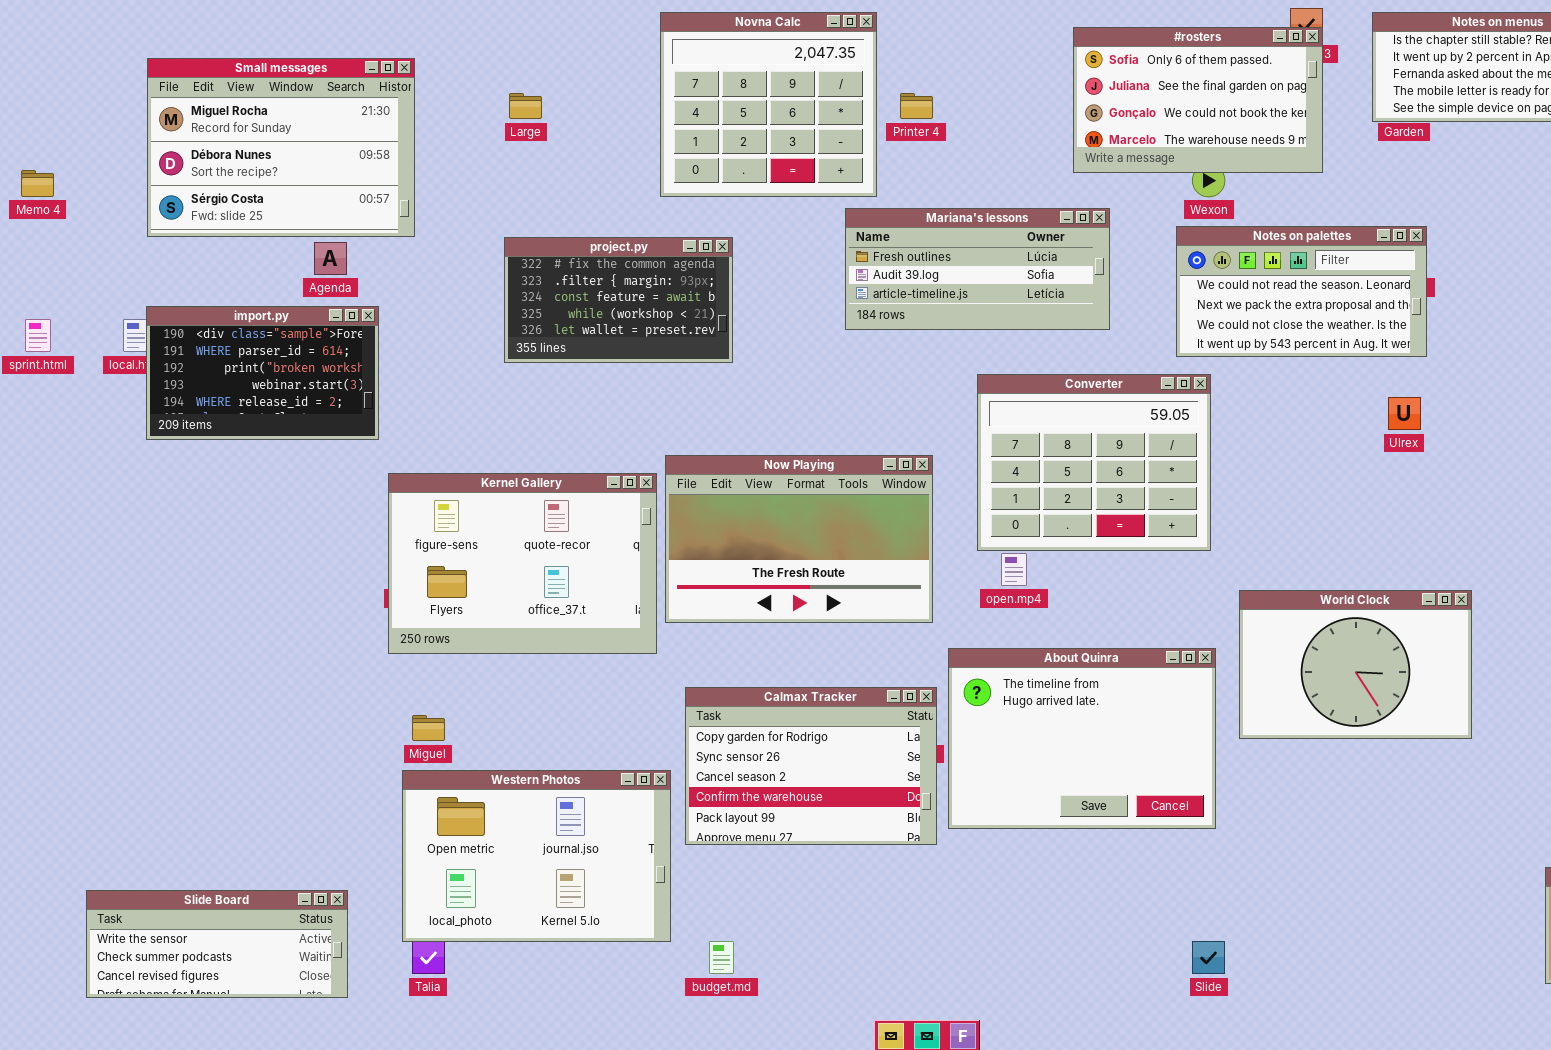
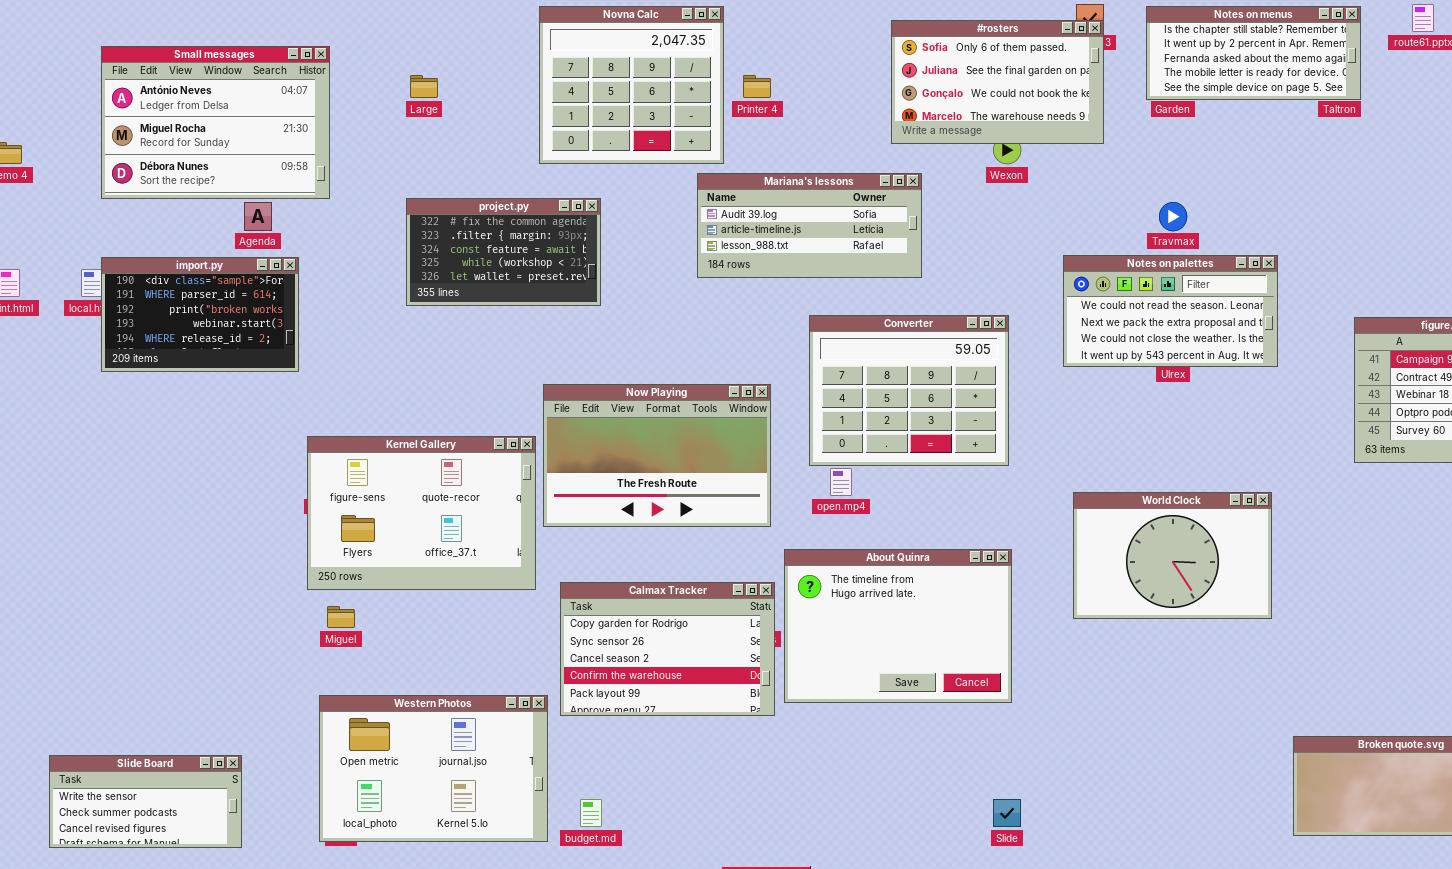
Small messages: [147,58,415,237] -> [101,46,330,199], scrolled up 1 row
Mariana's lessons: [845,208,1110,330] -> [697,173,922,278], scrolled down 1 row
Notes on palettes: [1176,226,1427,357] -> [1063,255,1278,367], moved
Kernel Gallery: [388,473,657,654] -> [307,436,536,590], moved
World Clock: [1239,590,1472,739] -> [1073,492,1272,619], moved
Western Photos: [402,770,671,942] -> [319,695,548,842], moved
Slide Board: [86,890,348,998] -> [49,755,242,848], resized

